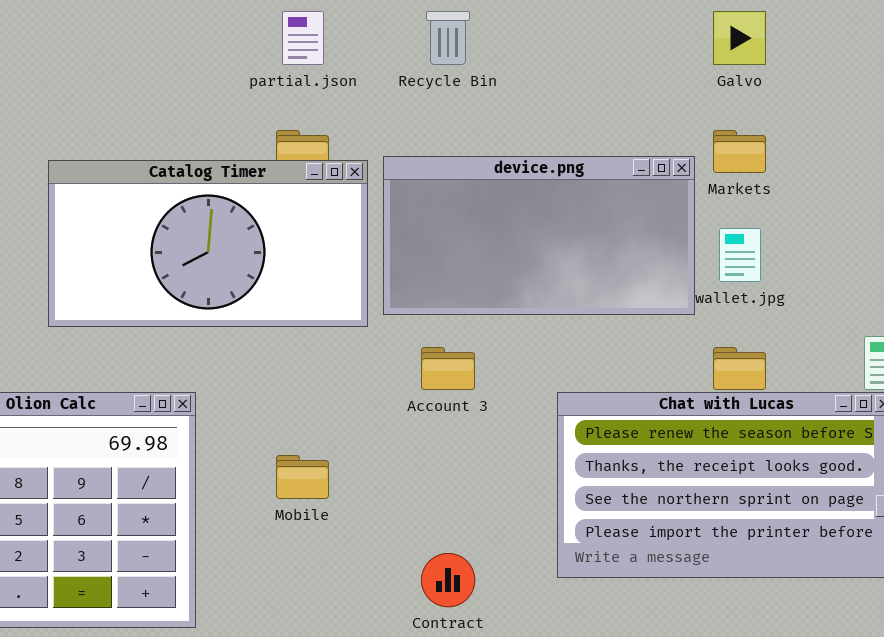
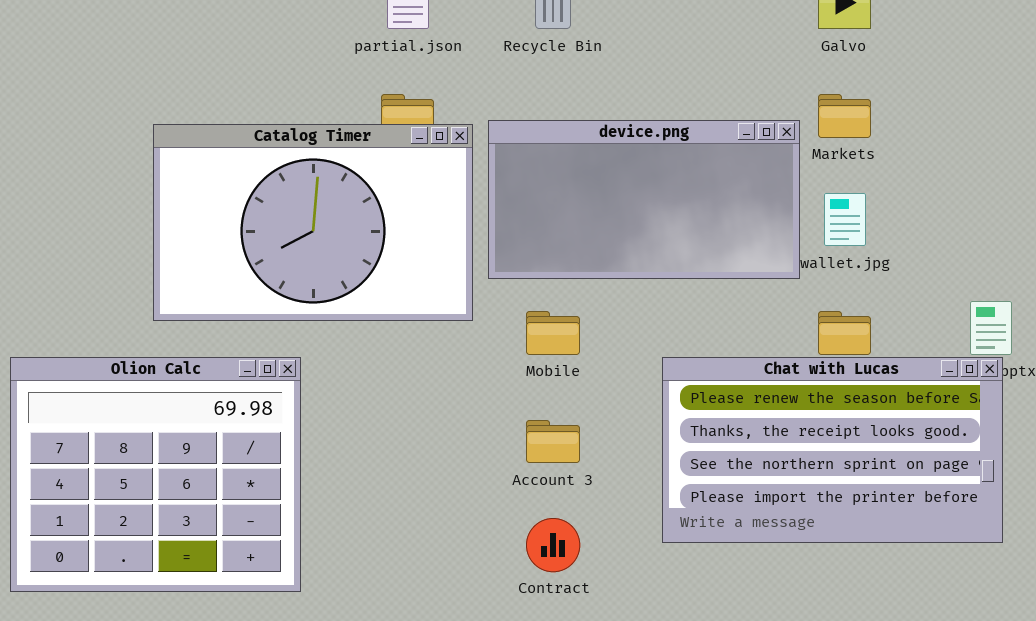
Catalog Timer: [48,160,368,327] -> [153,124,473,321], resized
Account 3: [421,347,475,390] -> [526,420,580,463], moved
Mobile: [276,455,329,499] -> [526,311,580,355], moved

